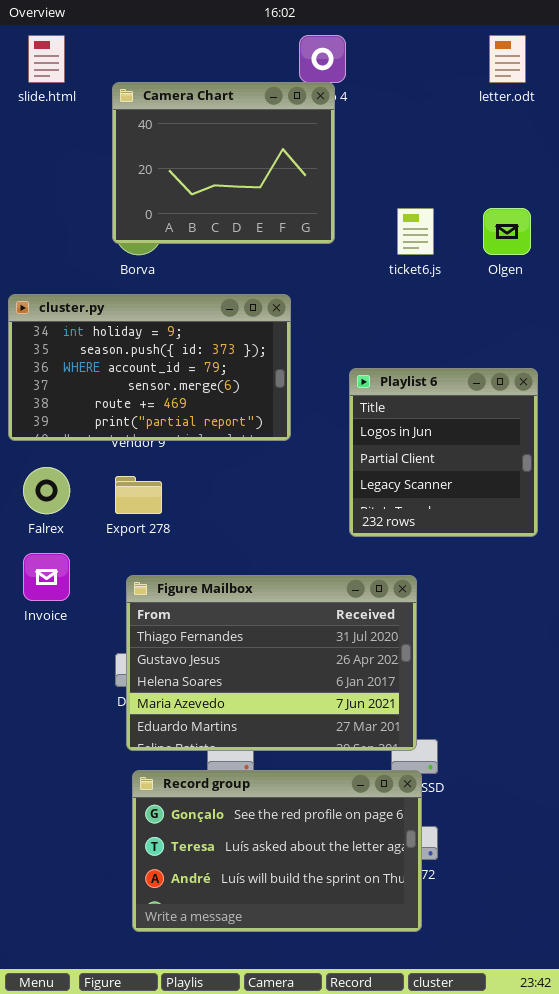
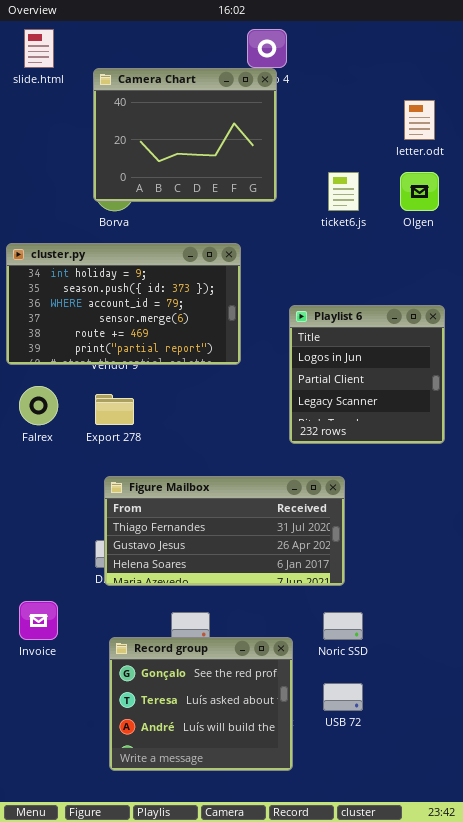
letter.odt: [489,35,526,83] -> [404,100,435,140], moved
Invoice: [23,553,70,601] -> [19,601,58,640], moved
Figure Mailbox: [126,575,417,751] -> [104,476,345,586], resized
Record group: [132,770,422,932] -> [109,637,293,771], resized

